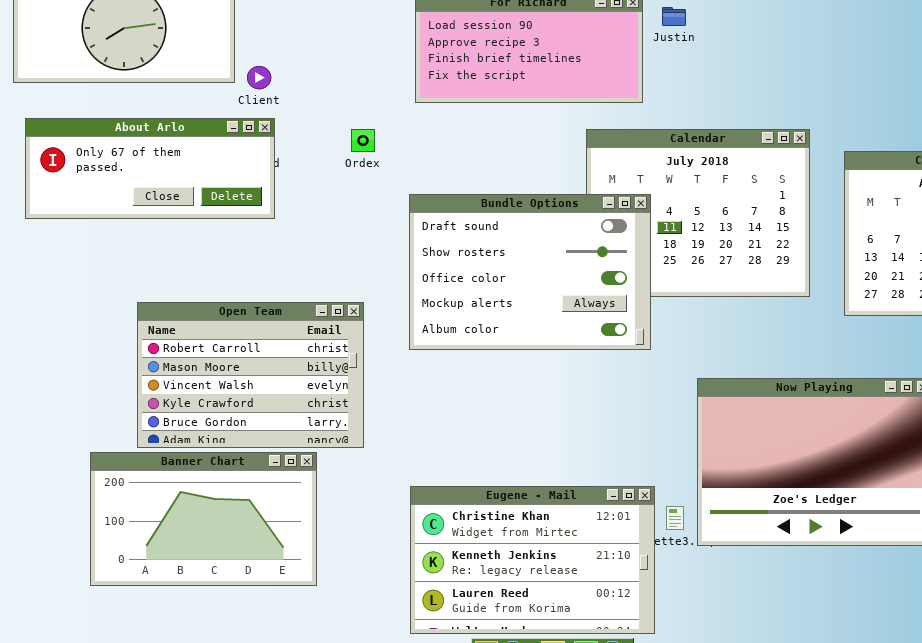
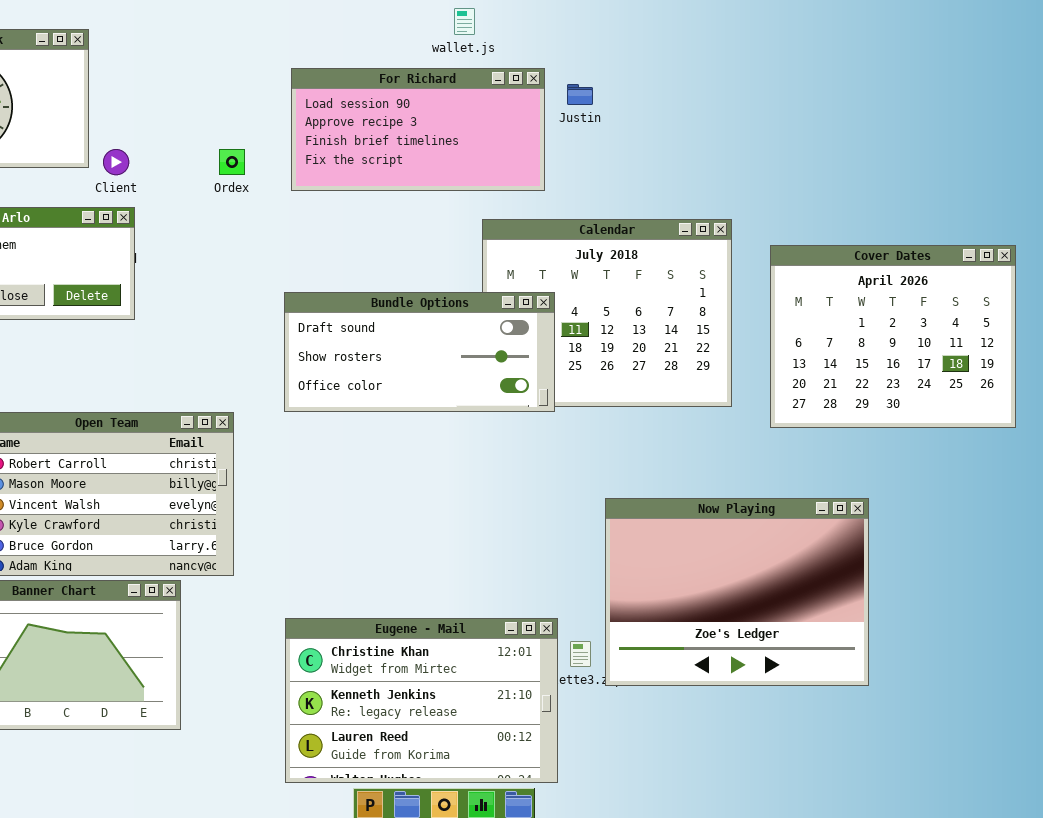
Ordex: [351,129,375,152] -> [219,149,245,175], moved
Bundle Options: [409,194,651,350] -> [284,292,555,412], resized

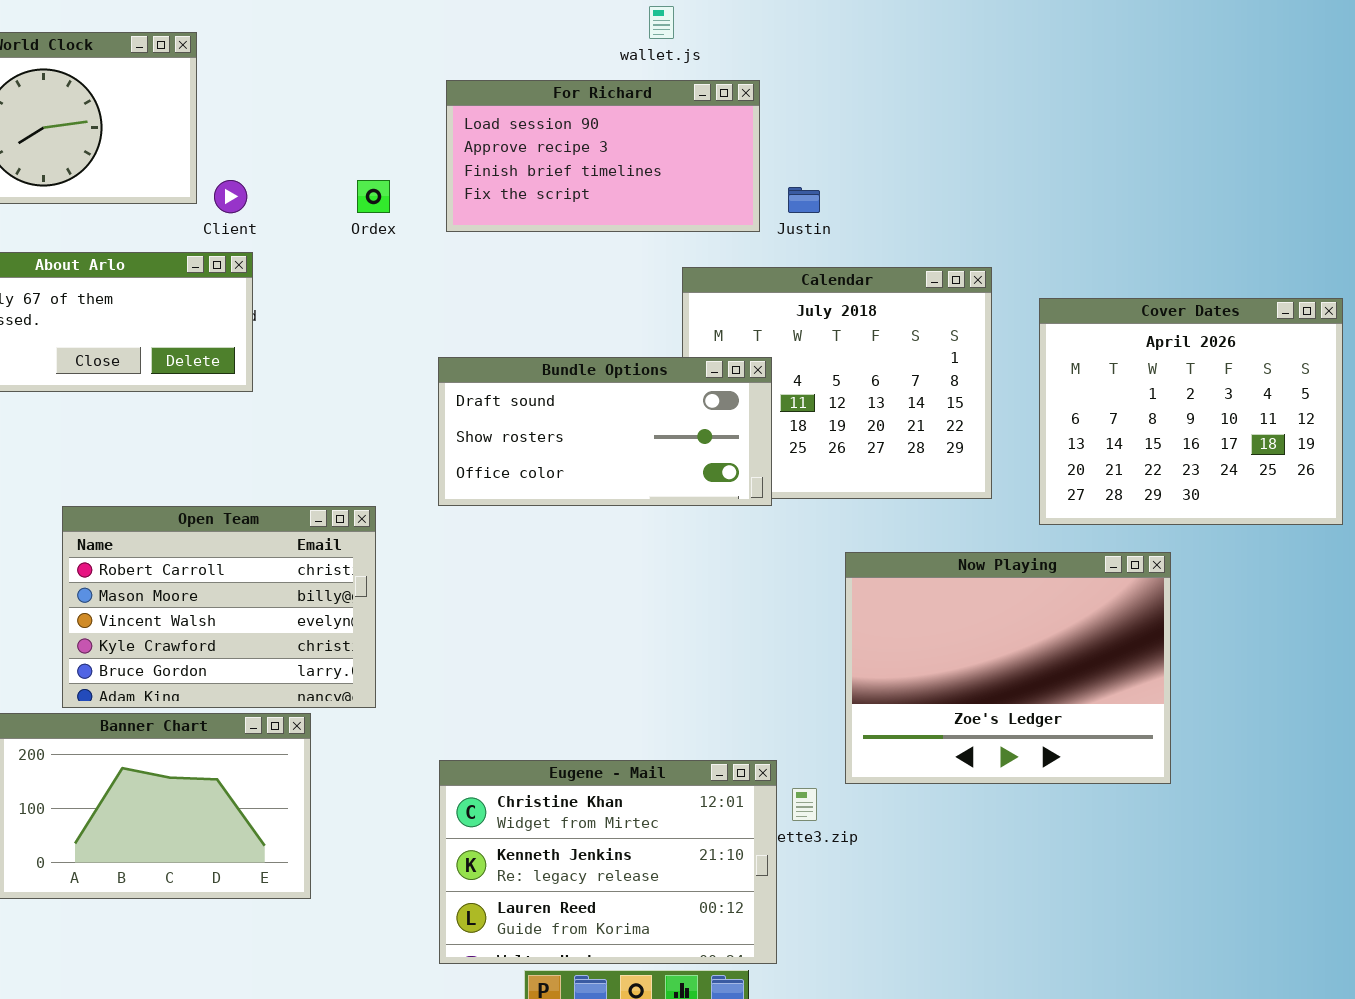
Justin: [567,84,593,105] -> [788,187,820,213], moved
Now Playing: [605,498,869,686] -> [845,552,1171,784], moved

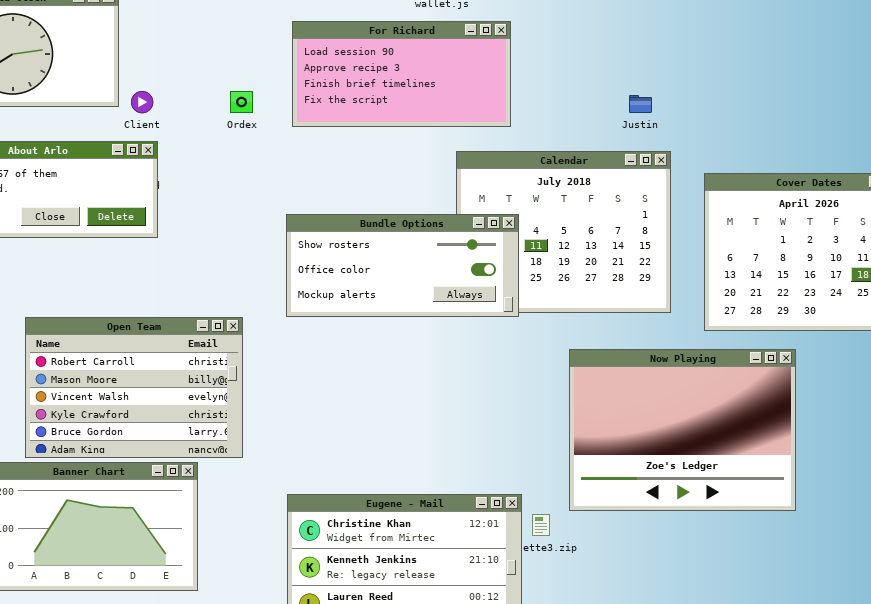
Justin: [788,187,820,213] -> [629,95,652,113], moved
Bundle Options: [438,357,772,506] -> [286,214,519,317], scrolled down 1 row

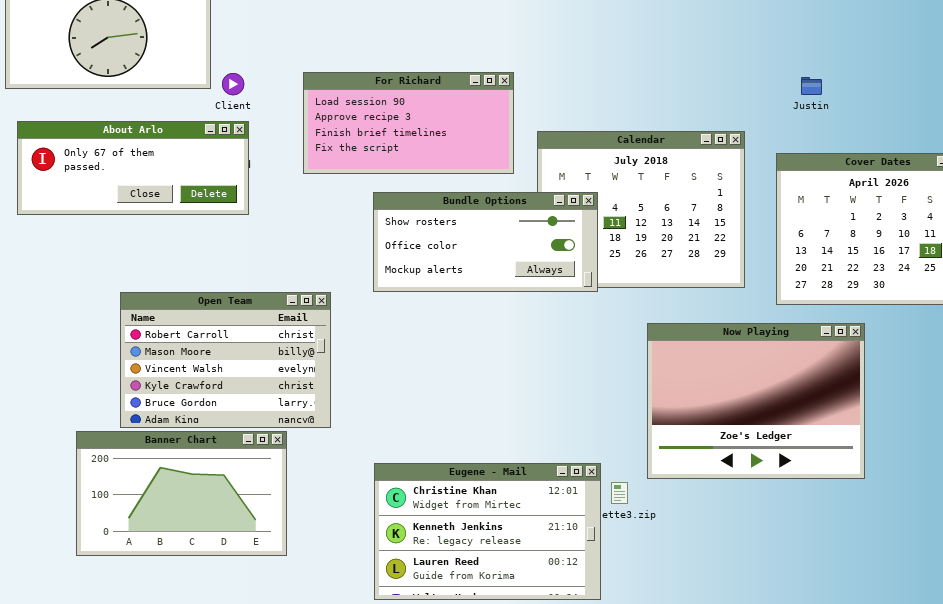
For Richard: [292,21,511,127] -> [303,72,514,174], moved
Justin: [629,95,652,113] -> [801,77,822,95], moved

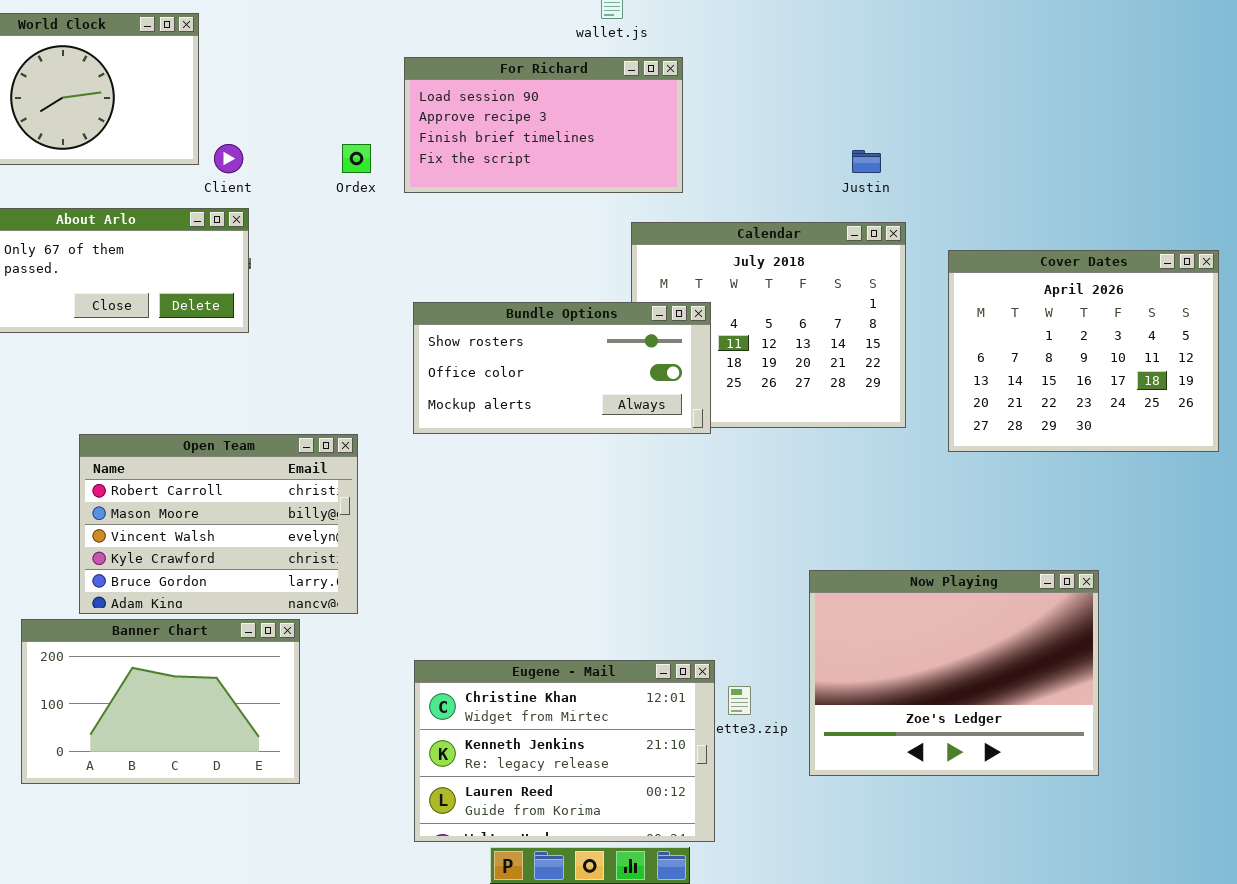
For Richard: [303,72,514,174] -> [404,57,683,193], moved
Justin: [801,77,822,95] -> [852,150,881,173], moved
Now Playing: [647,323,865,479] -> [809,570,1099,776], moved

